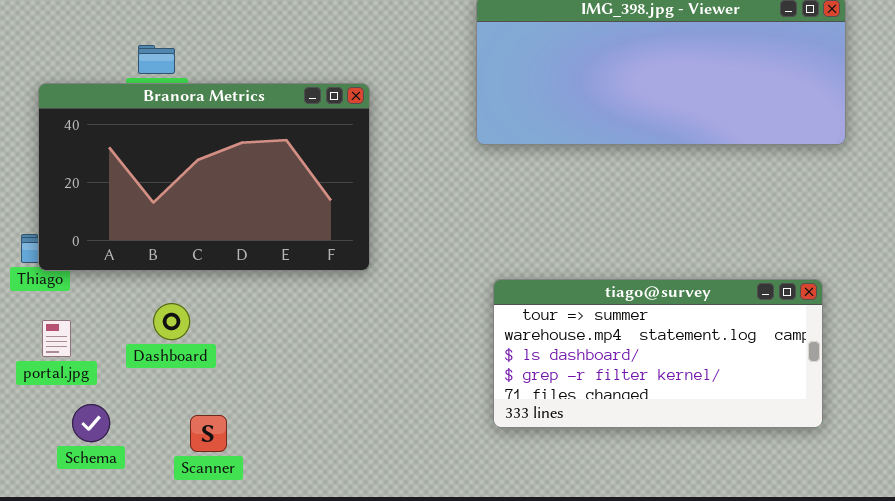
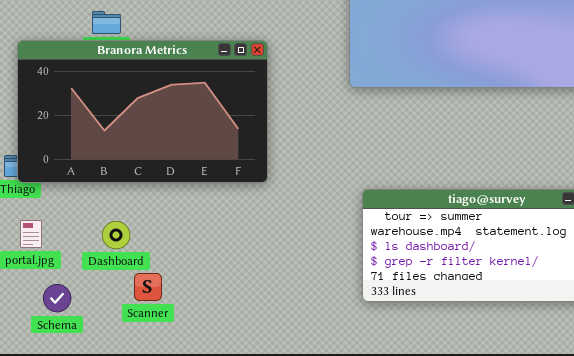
Dashboard: [153,303,190,340] -> [102,221,130,249], moved
Scanner: [190,415,227,452] -> [134,273,162,301], moved

